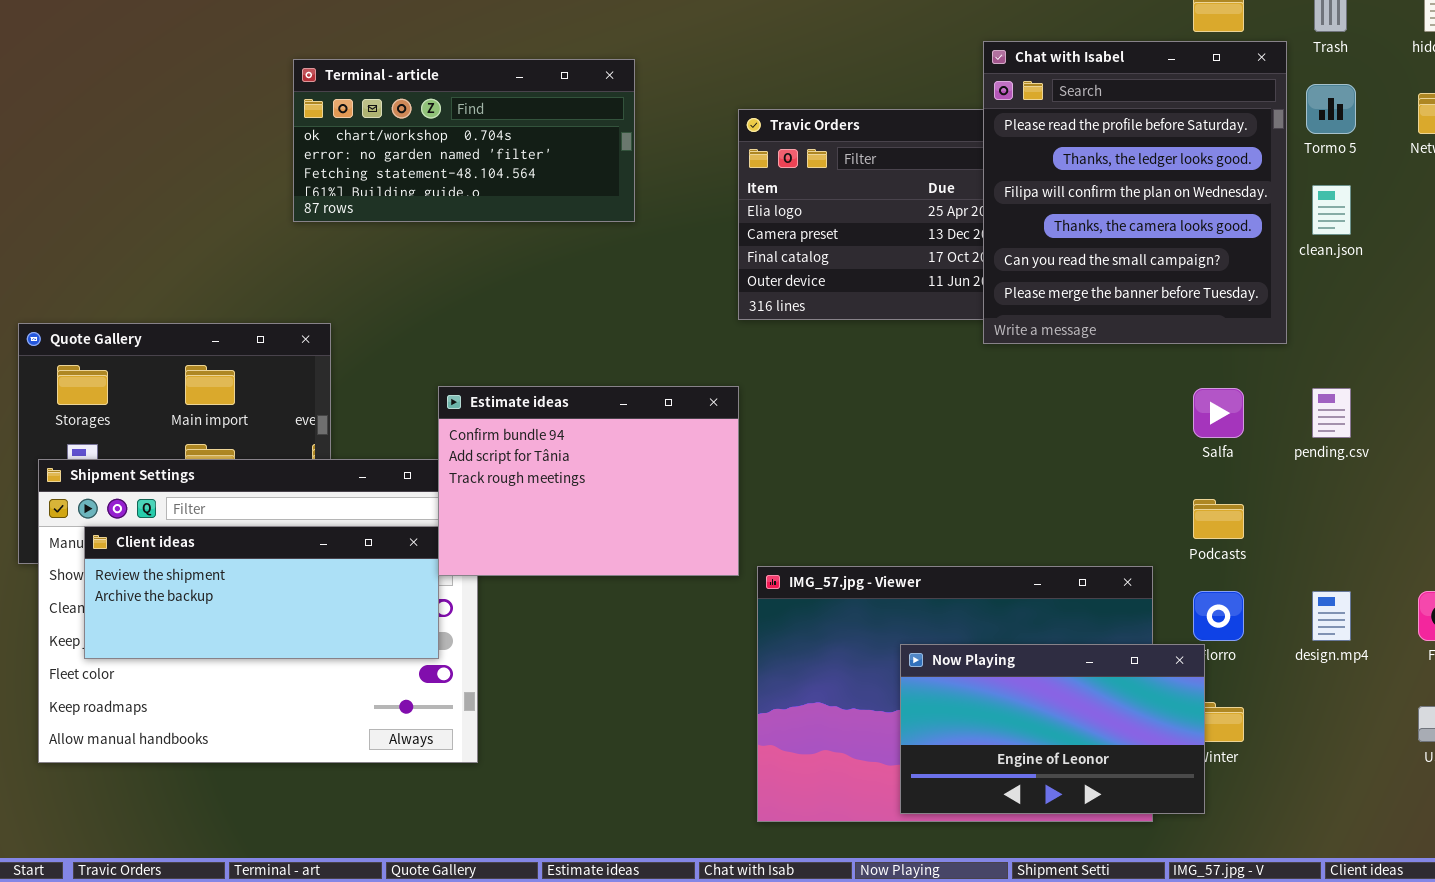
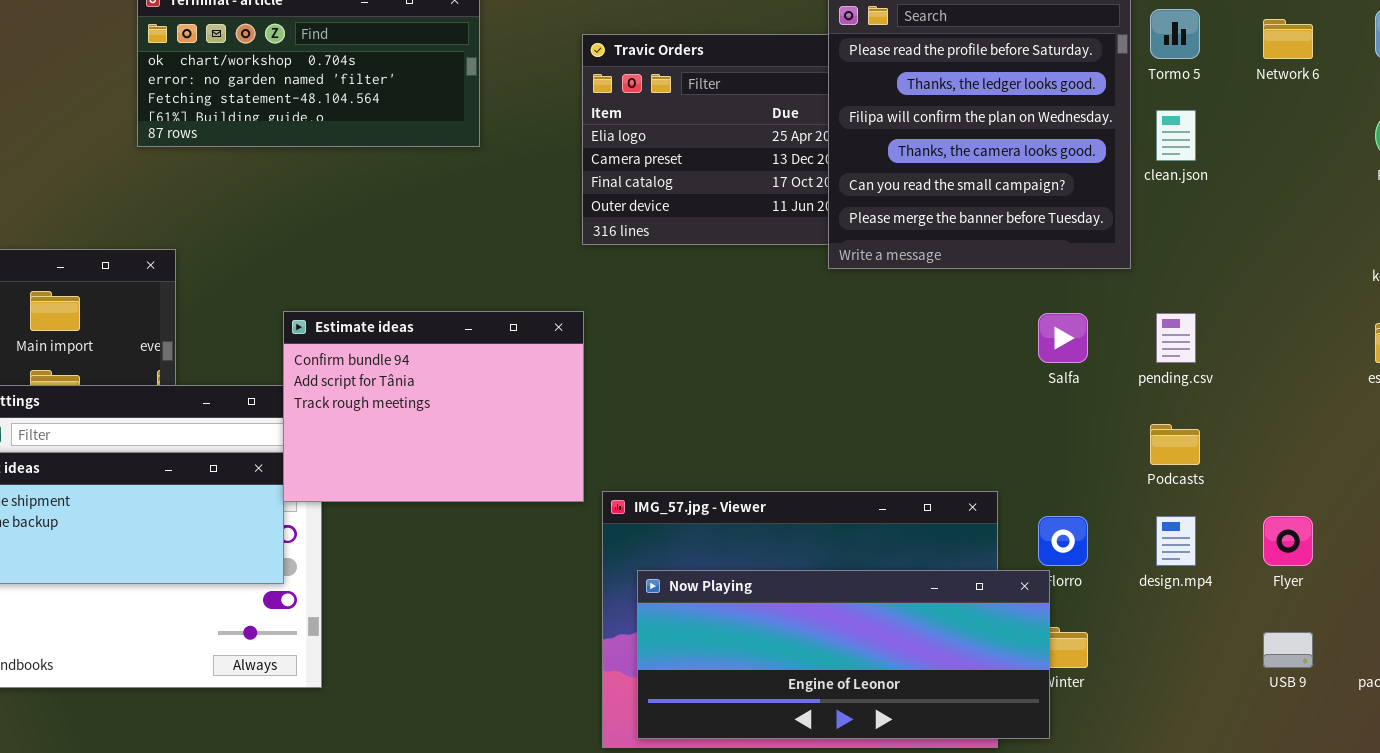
Podcasts: [1193,499,1244,539] -> [1150,424,1200,465], moved
Now Playing: [900,644,1205,814] -> [637,570,1050,739], resized

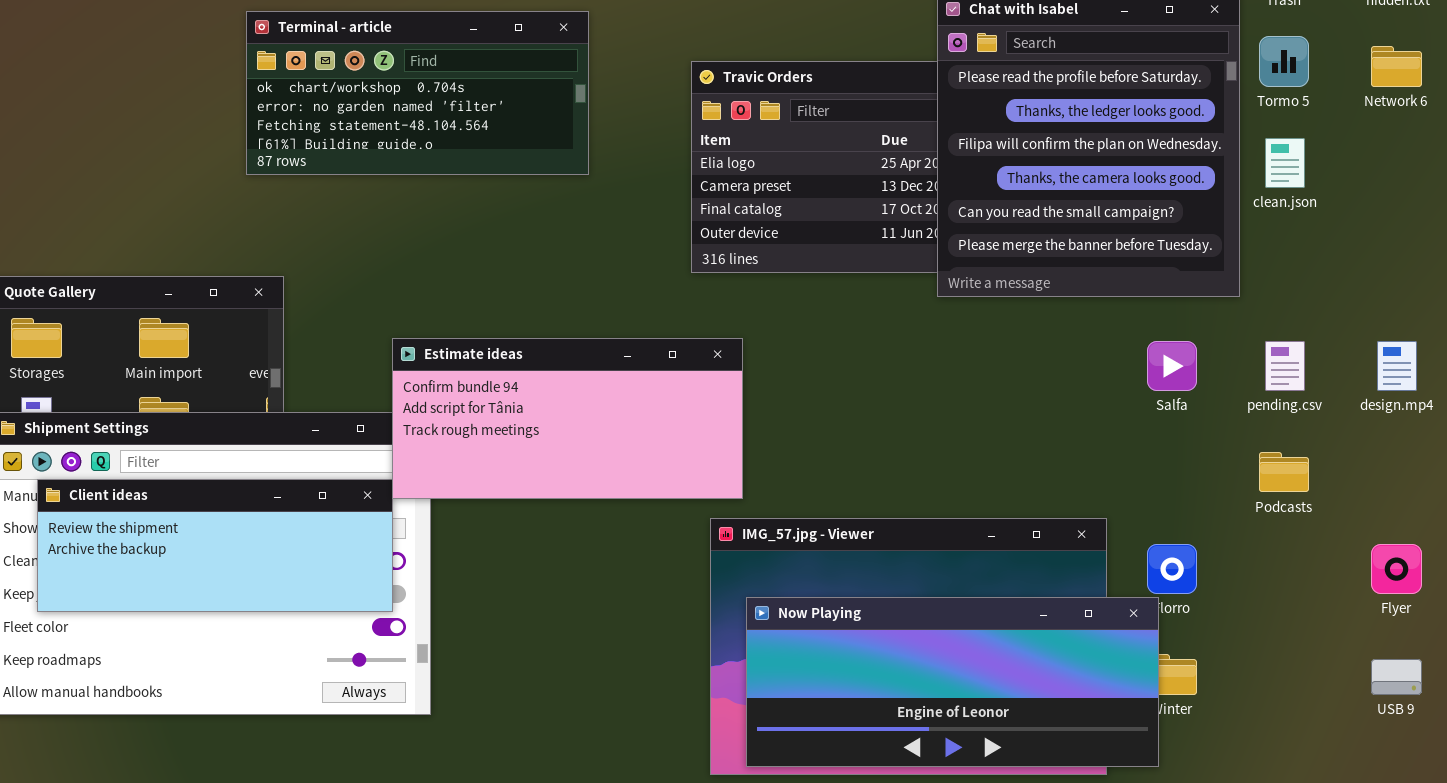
Estimate ideas: [283,311,584,502] -> [392,338,743,499], resized
design.mp4: [1156,516,1196,566] -> [1377,341,1417,391], moved

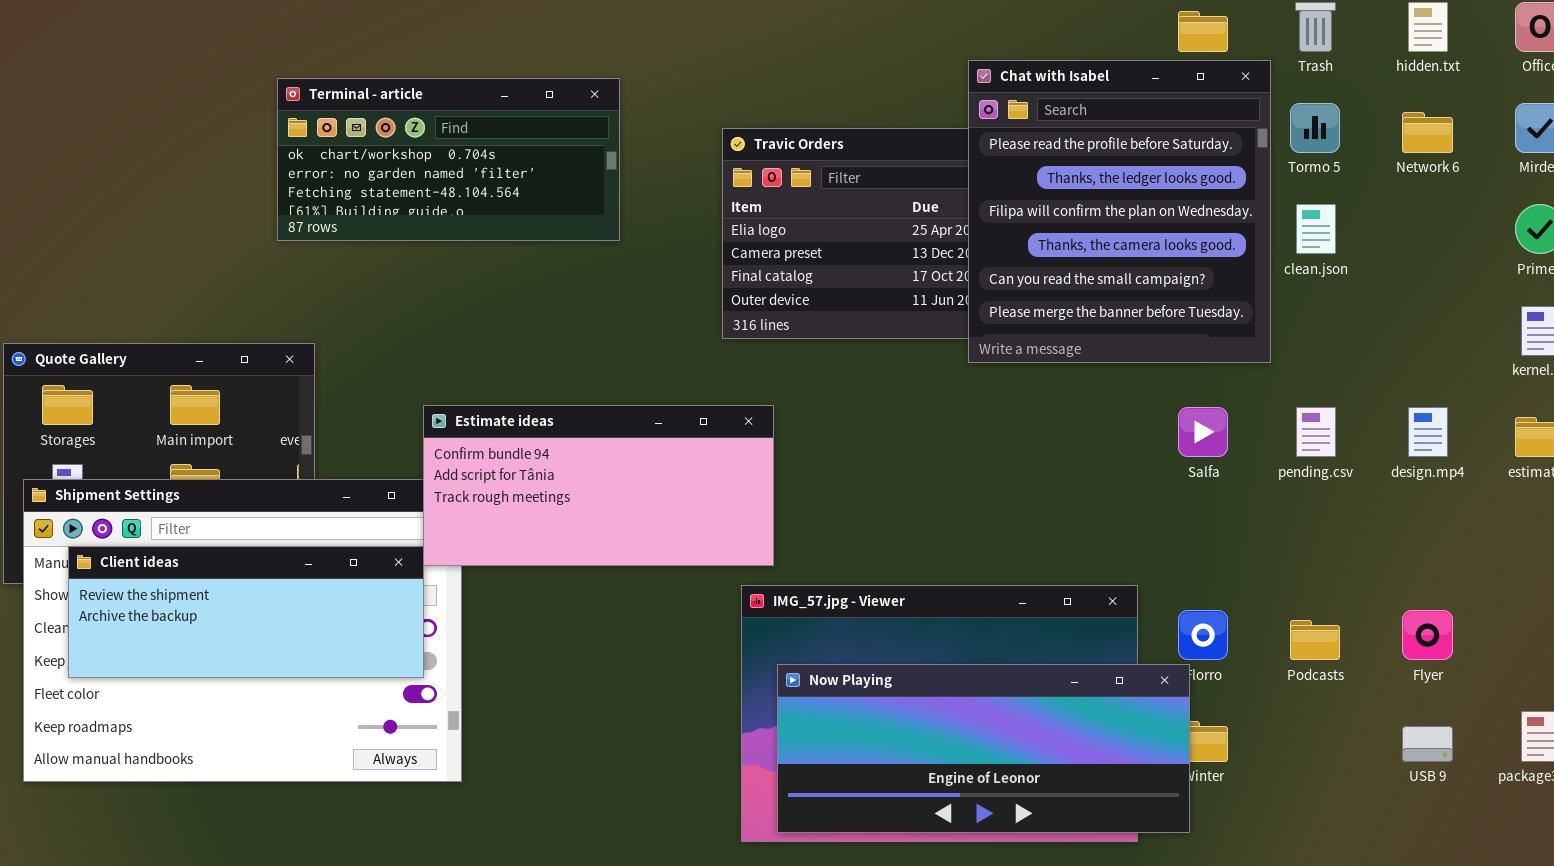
Podcasts: [1259,452,1309,492] -> [1290,620,1340,660], moved

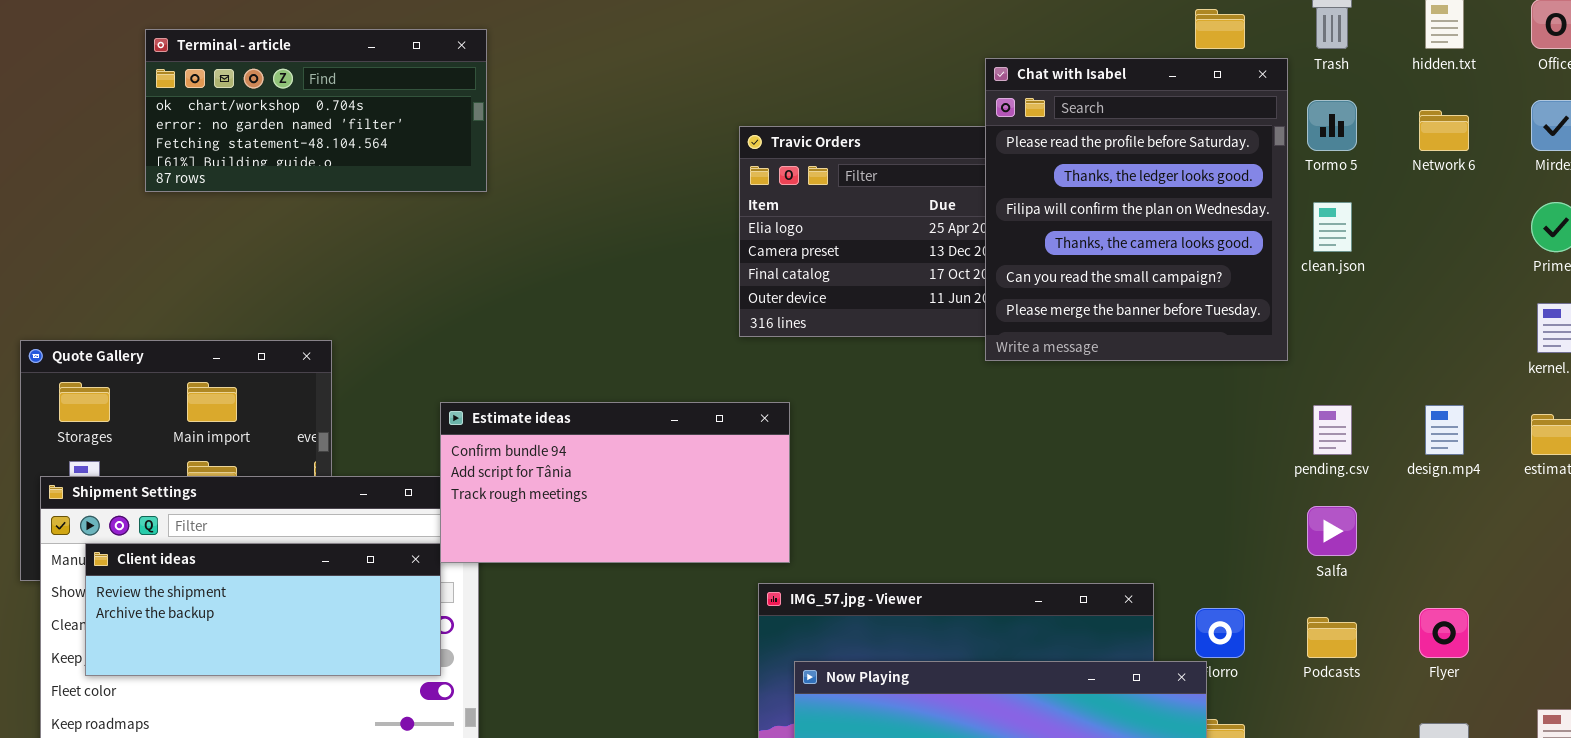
Terminal - article: [277,78,620,241] -> [145,29,487,192], moved
Salfa: [1178,407,1228,457] -> [1307,506,1357,556], moved

